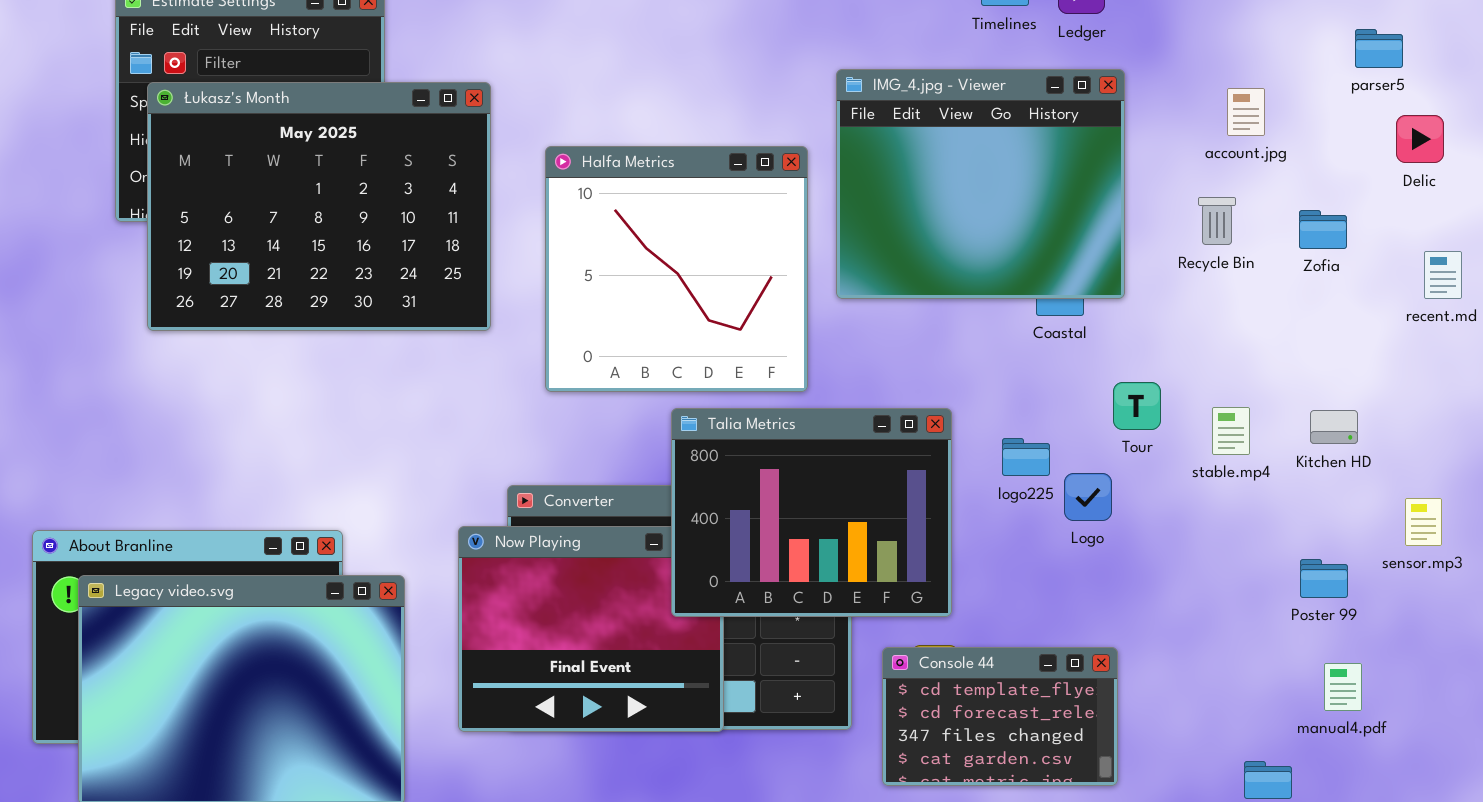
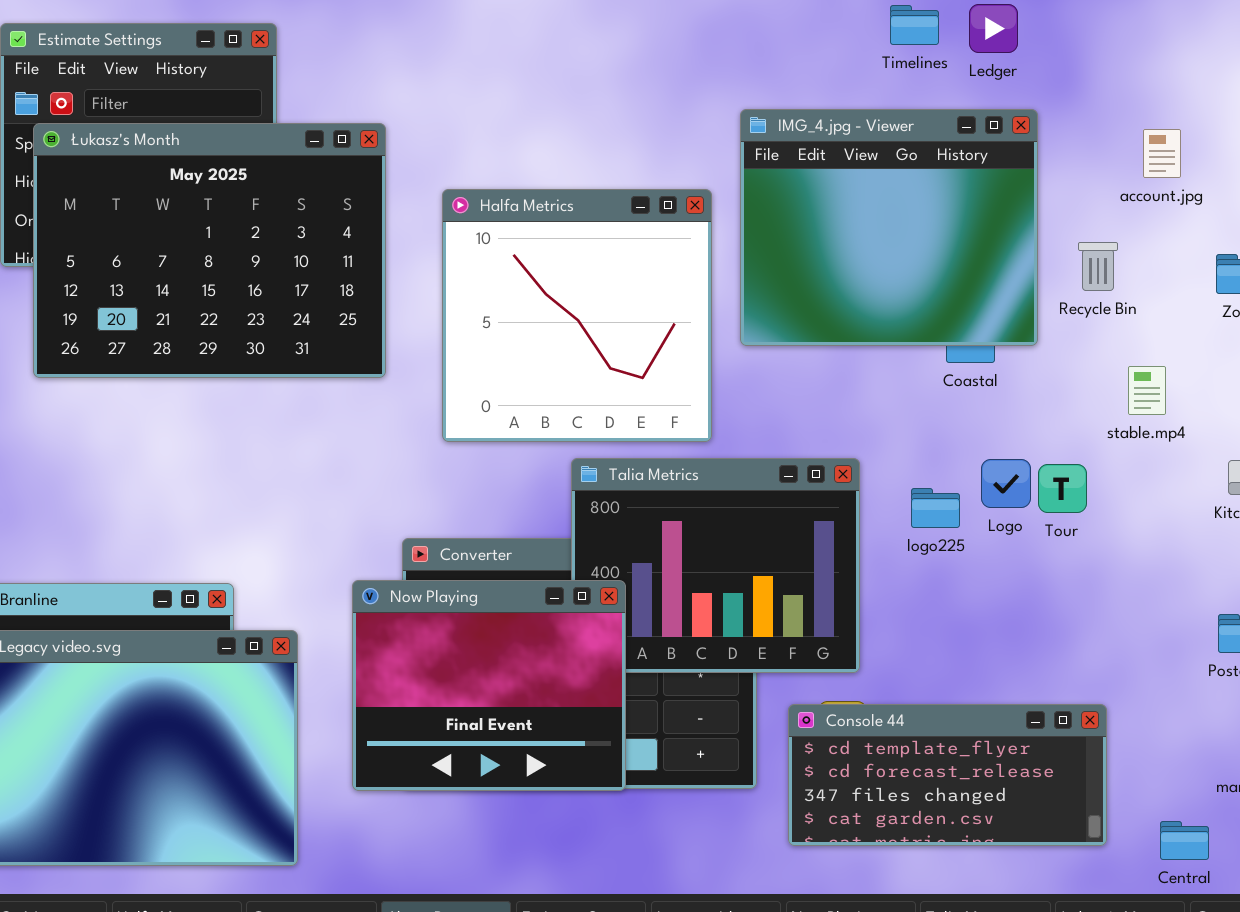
Recycle Bin: [1198,197,1236,245] -> [1078,242,1118,291], moved
Tour: [1113,382,1161,430] -> [1038,464,1087,513], moved
stable.mp4: [1212,407,1250,455] -> [1128,366,1166,415], moved
Logo: [1064,473,1112,521] -> [981,459,1031,508], moved
Now Playing: [458,526,724,732] -> [352,580,626,791], raised
Console 44: [882,647,1118,786] -> [788,704,1107,846], resized

